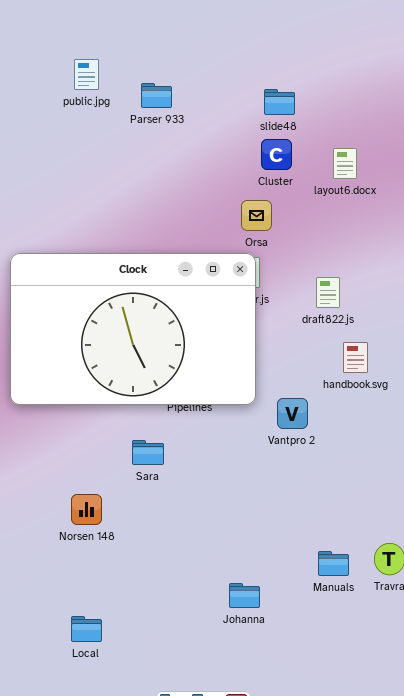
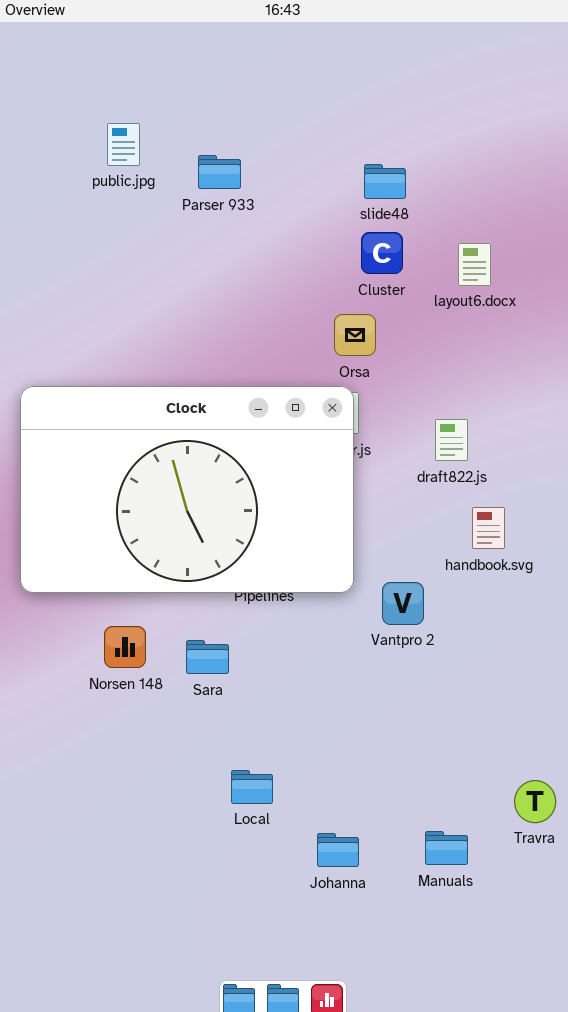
Norsen 148: [71,494,102,525] -> [104,626,146,668], moved
Manuals: [318,551,349,576] -> [425,831,468,865], moved
Local: [71,616,102,642] -> [231,770,273,804], moved

